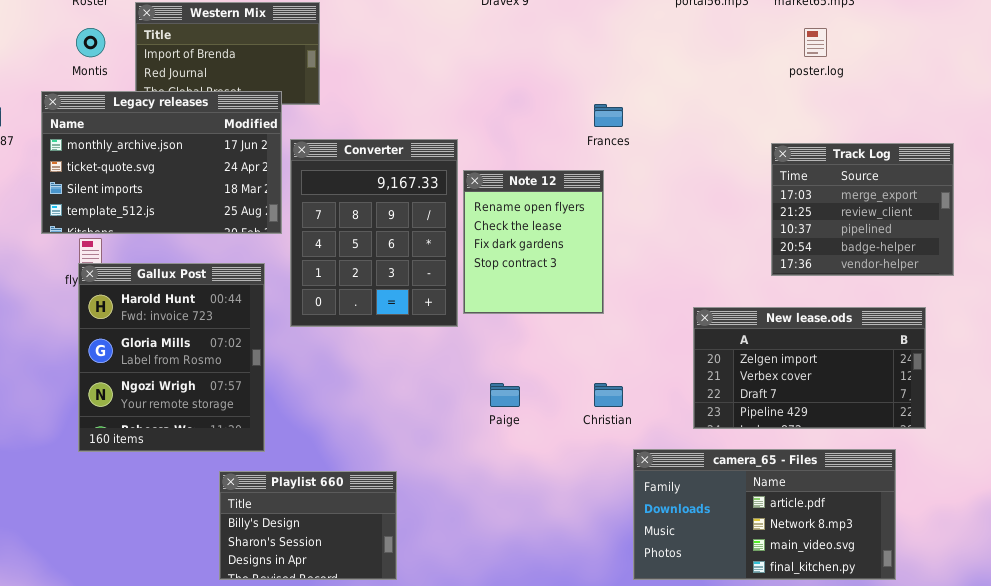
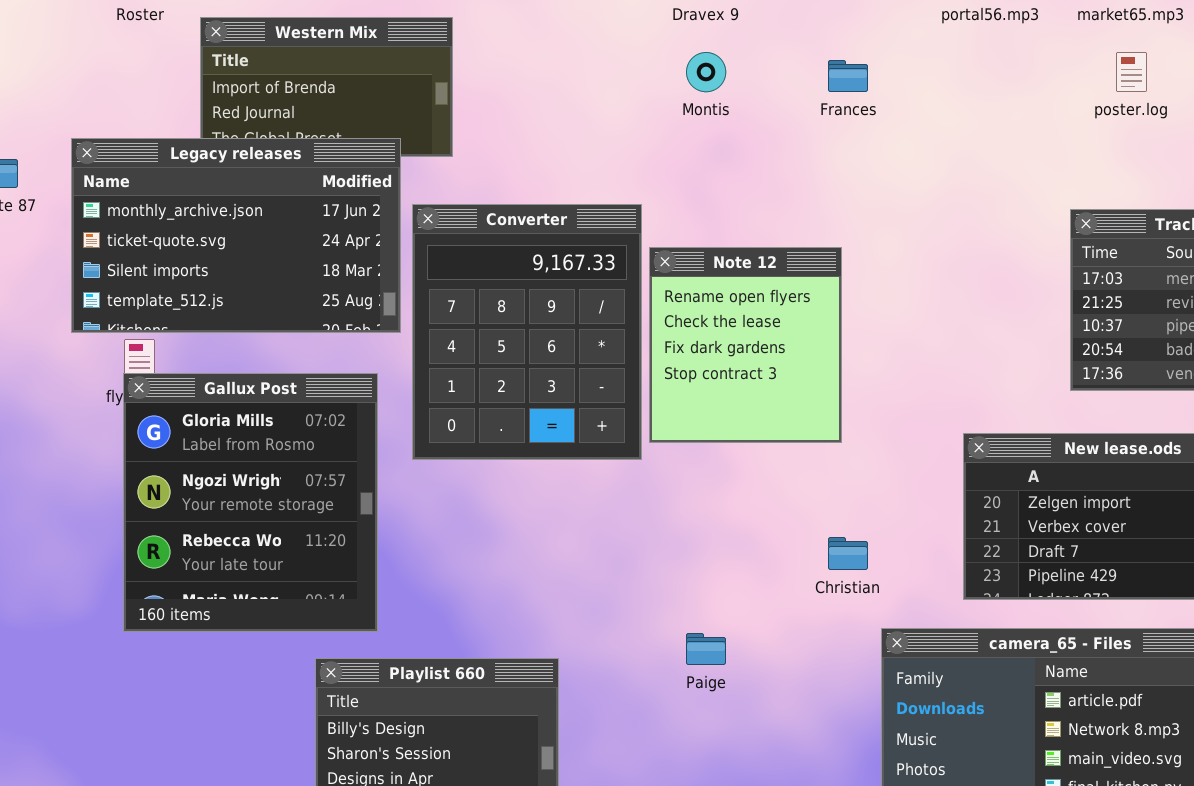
Montis: [76,28,105,57] -> [686,52,726,92], moved
Frances: [594,104,623,127] -> [828,60,868,92], moved
Gallux Post: [78,263,265,452] -> [123,373,378,632], scrolled down 1 row
Paige: [490,383,520,407] -> [686,633,726,665], moved

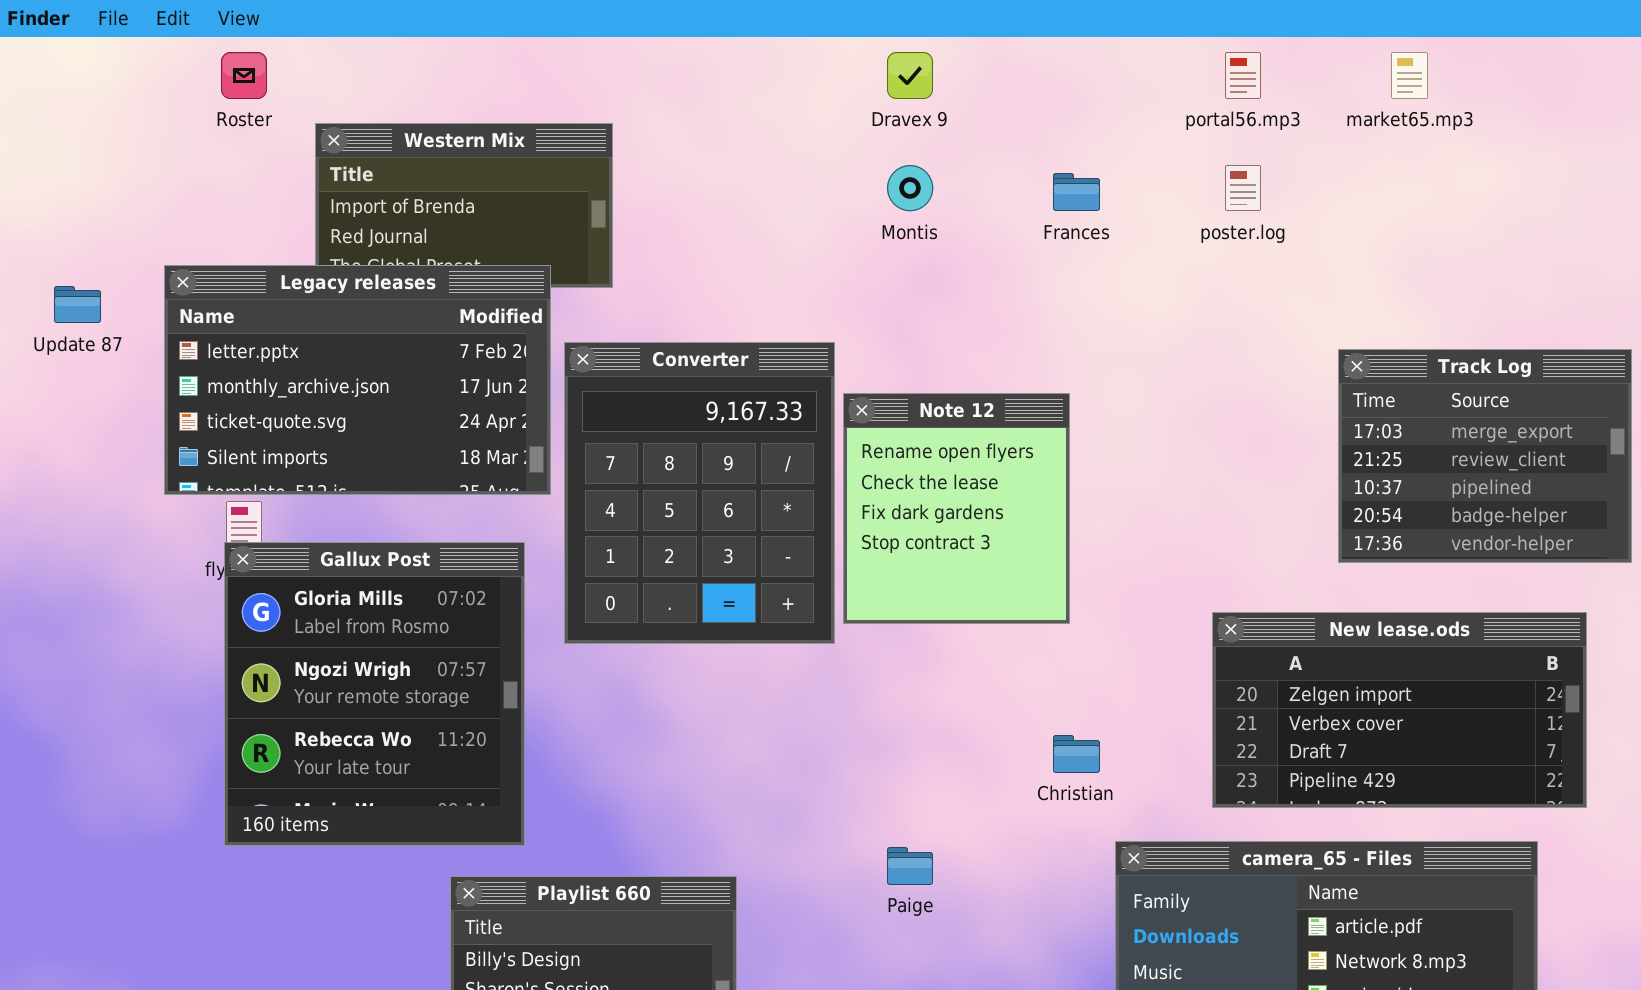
poster.log: [1116,52,1147,92] -> [1225,165,1261,211], moved
Legacy releases: [71,138,401,333] -> [164,265,551,495], scrolled up 1 row

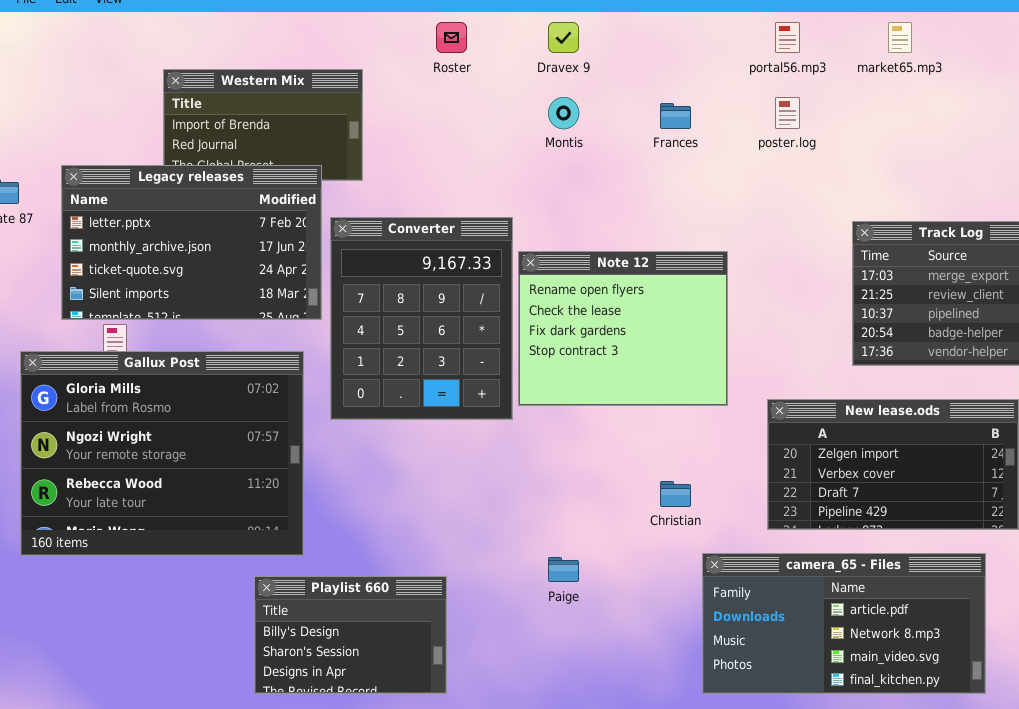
Roster: [221,52,267,99] -> [436,22,467,53], moved
Note 12: [843,393,1070,624] -> [518,251,728,406], resized
Gallux Post: [224,542,525,846] -> [20,351,304,556], resized

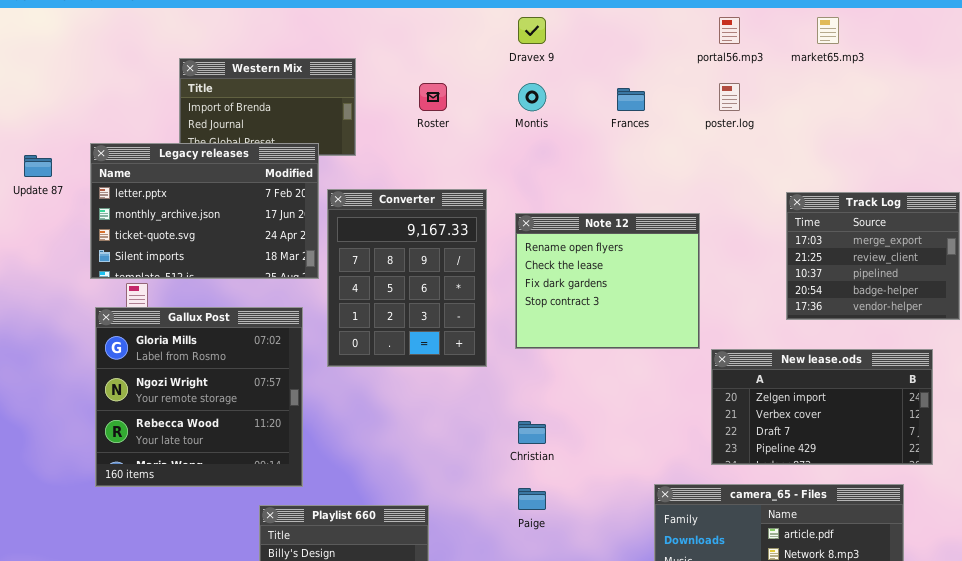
Roster: [436,22,467,53] -> [419,83,447,111], moved
Note 12: [518,251,728,406] -> [515,213,700,349], moved
Gallux Post: [20,351,304,556] -> [95,307,303,487], resized
Christian: [660,481,691,507] -> [518,421,546,444], moved

